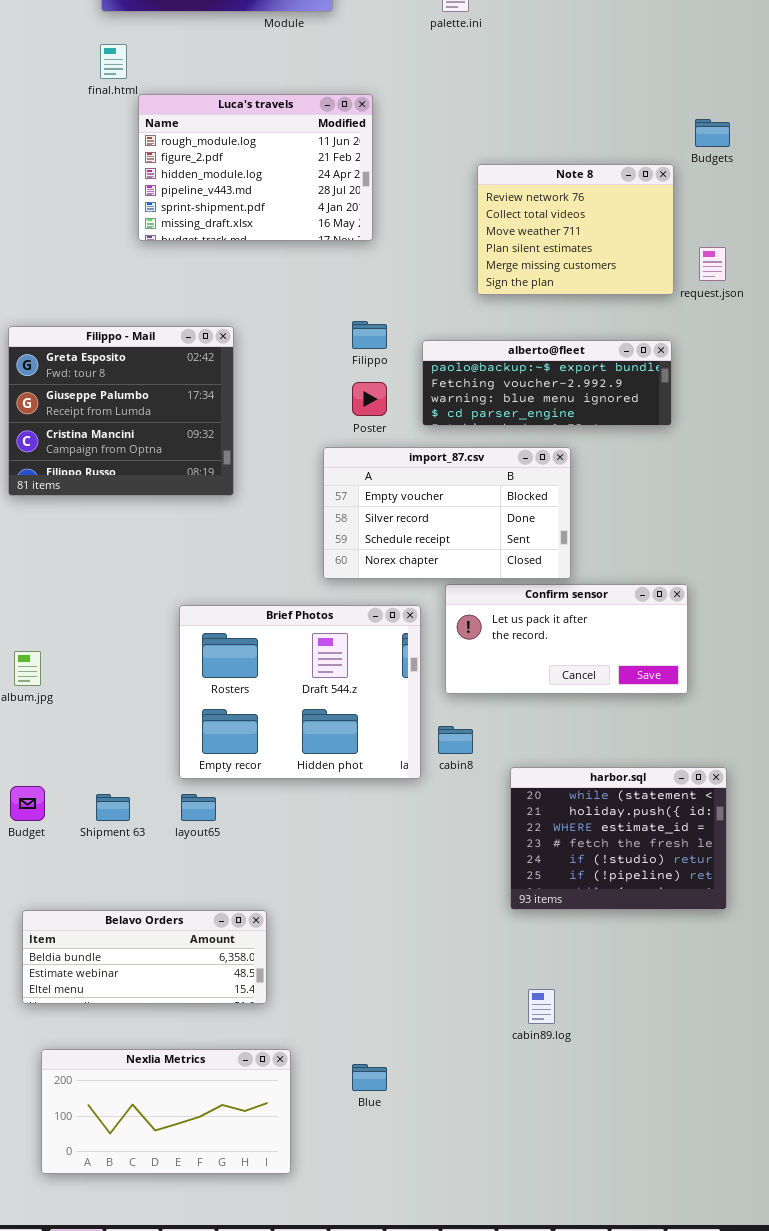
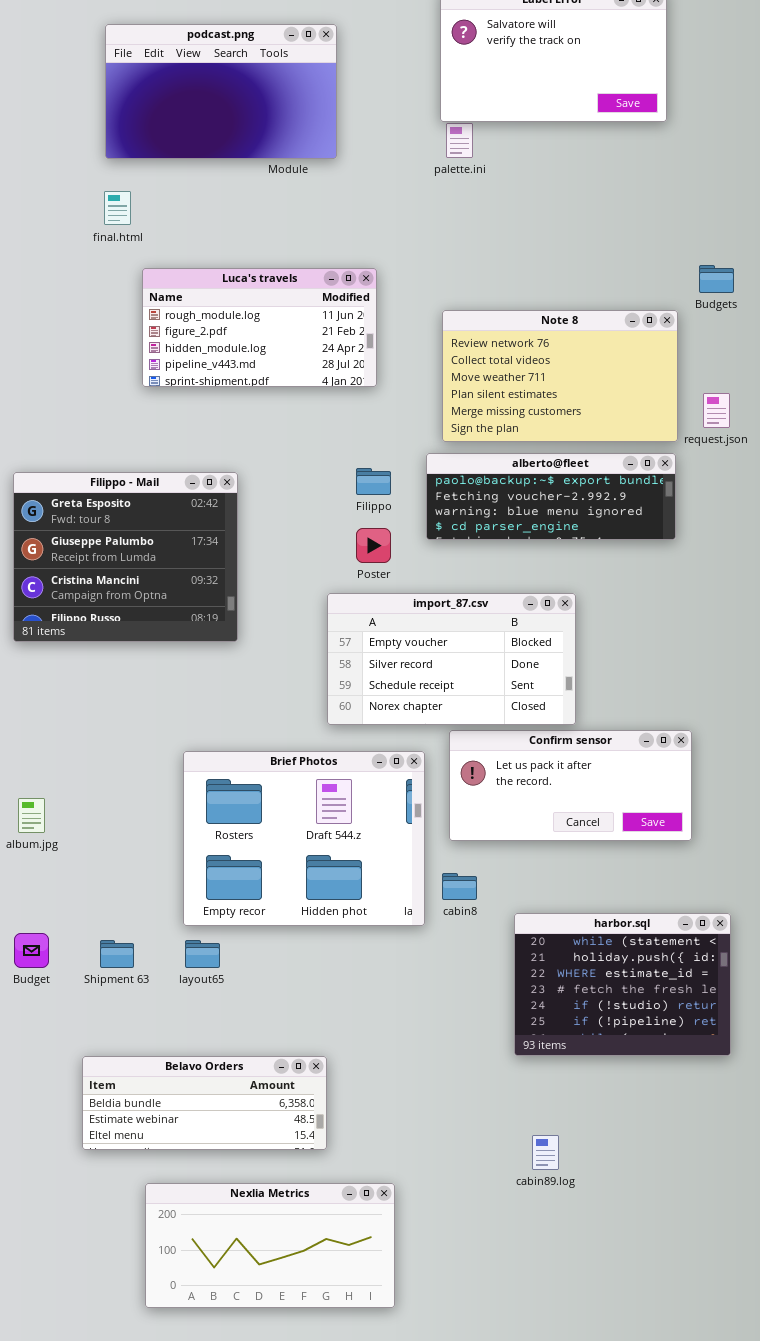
Luca's travels: [138,94,373,241] -> [142,268,377,387], resized
Note 8: [477,164,674,295] -> [442,310,678,442], resized
alberto@fleet: [422,340,672,426] -> [426,453,676,540], moved
Belavo Orders: [22,910,267,1004] -> [82,1056,327,1150], moved
Nexlia Metrics: [41,1049,291,1174] -> [145,1183,395,1308], moved

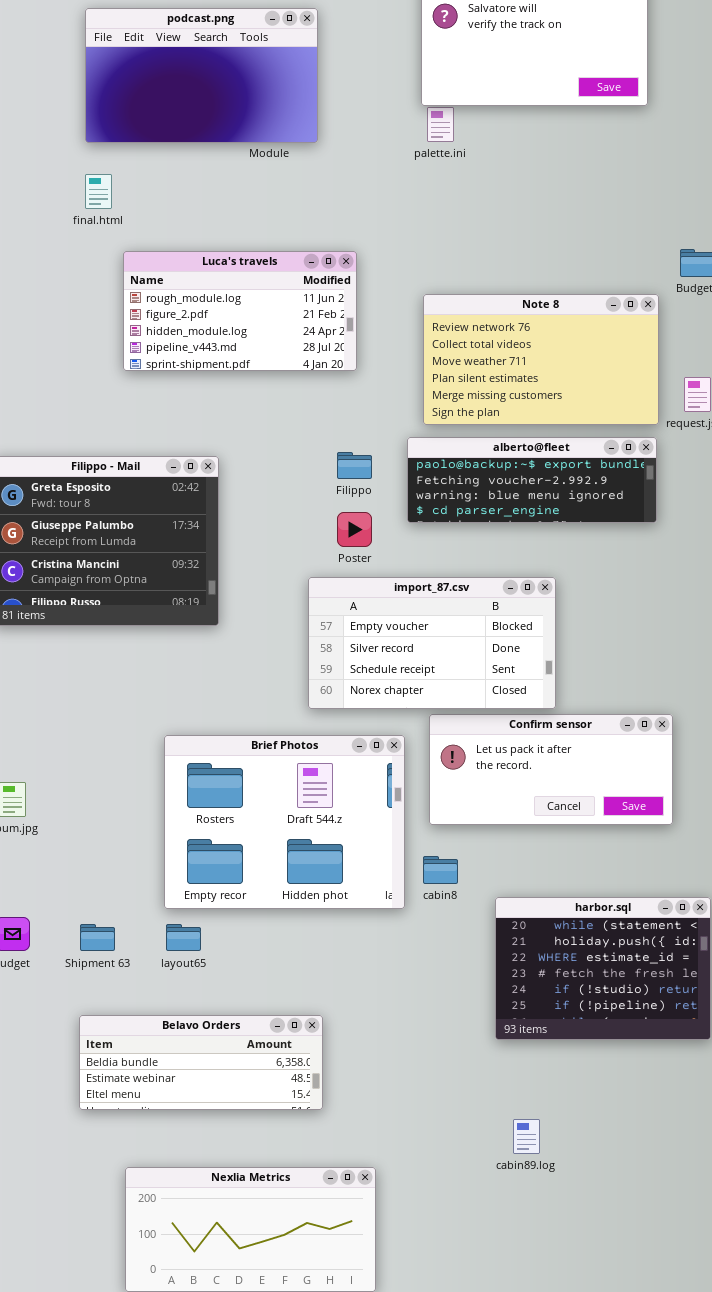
Belavo Orders: [82,1056,327,1150] -> [79,1015,323,1110], moved

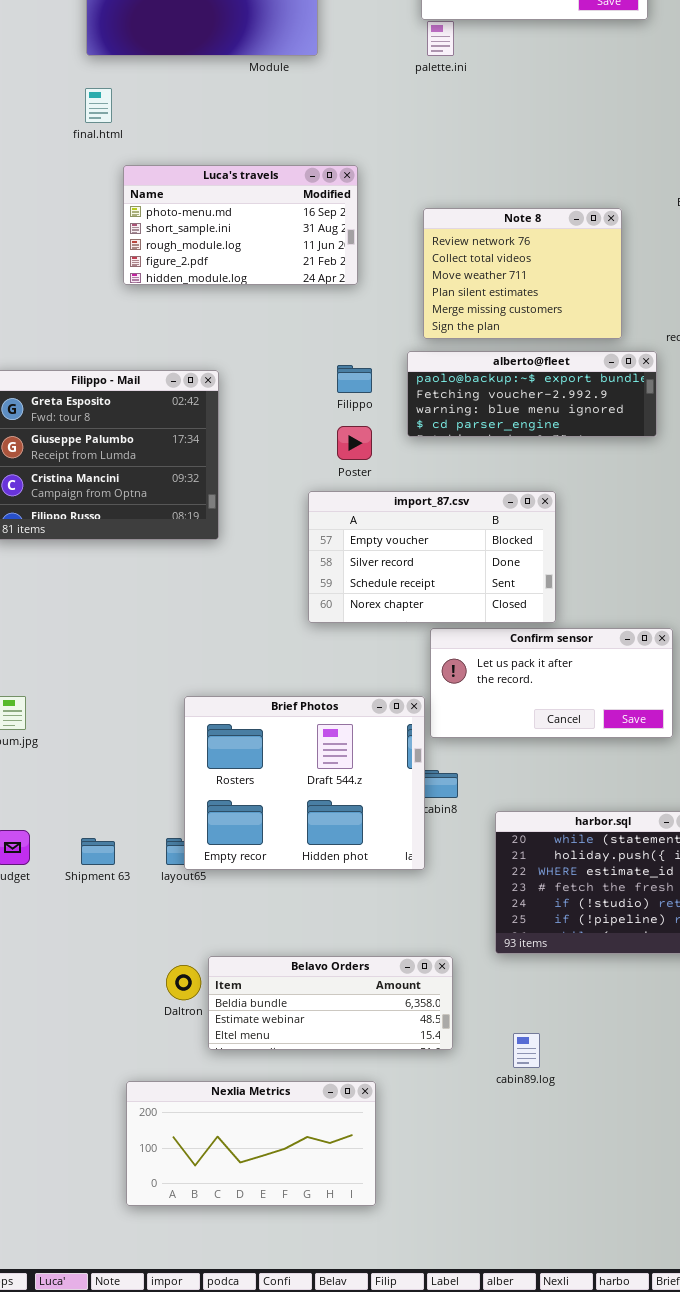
Luca's travels: [123,251,357,371] -> [123,165,358,285], scrolled up 2 rows
Note 8: [423,294,659,425] -> [423,208,622,339], resized
Brief Photos: [164,735,405,909] -> [184,696,425,870], moved
Belavo Orders: [79,1015,323,1110] -> [208,956,453,1050], moved

